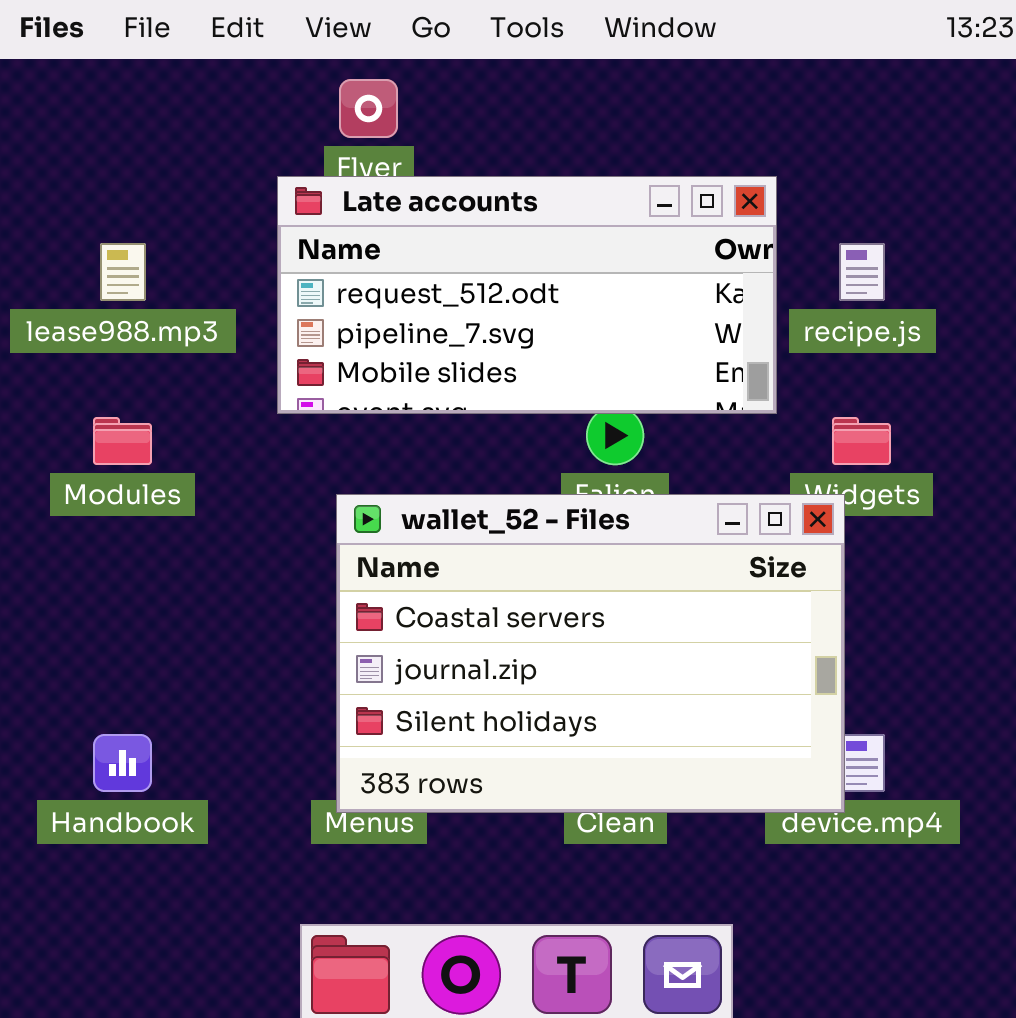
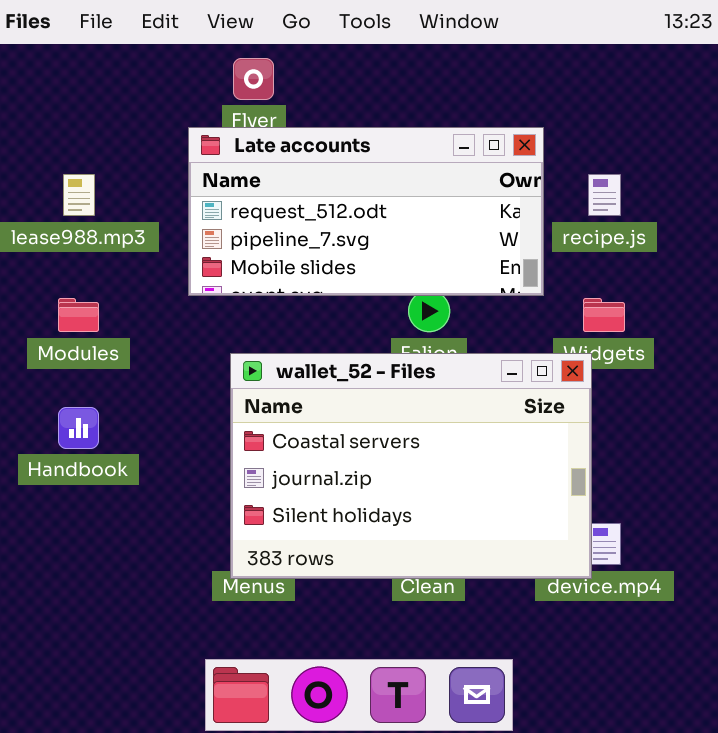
Handbook: [93,734,152,792] -> [58,407,99,449], moved

